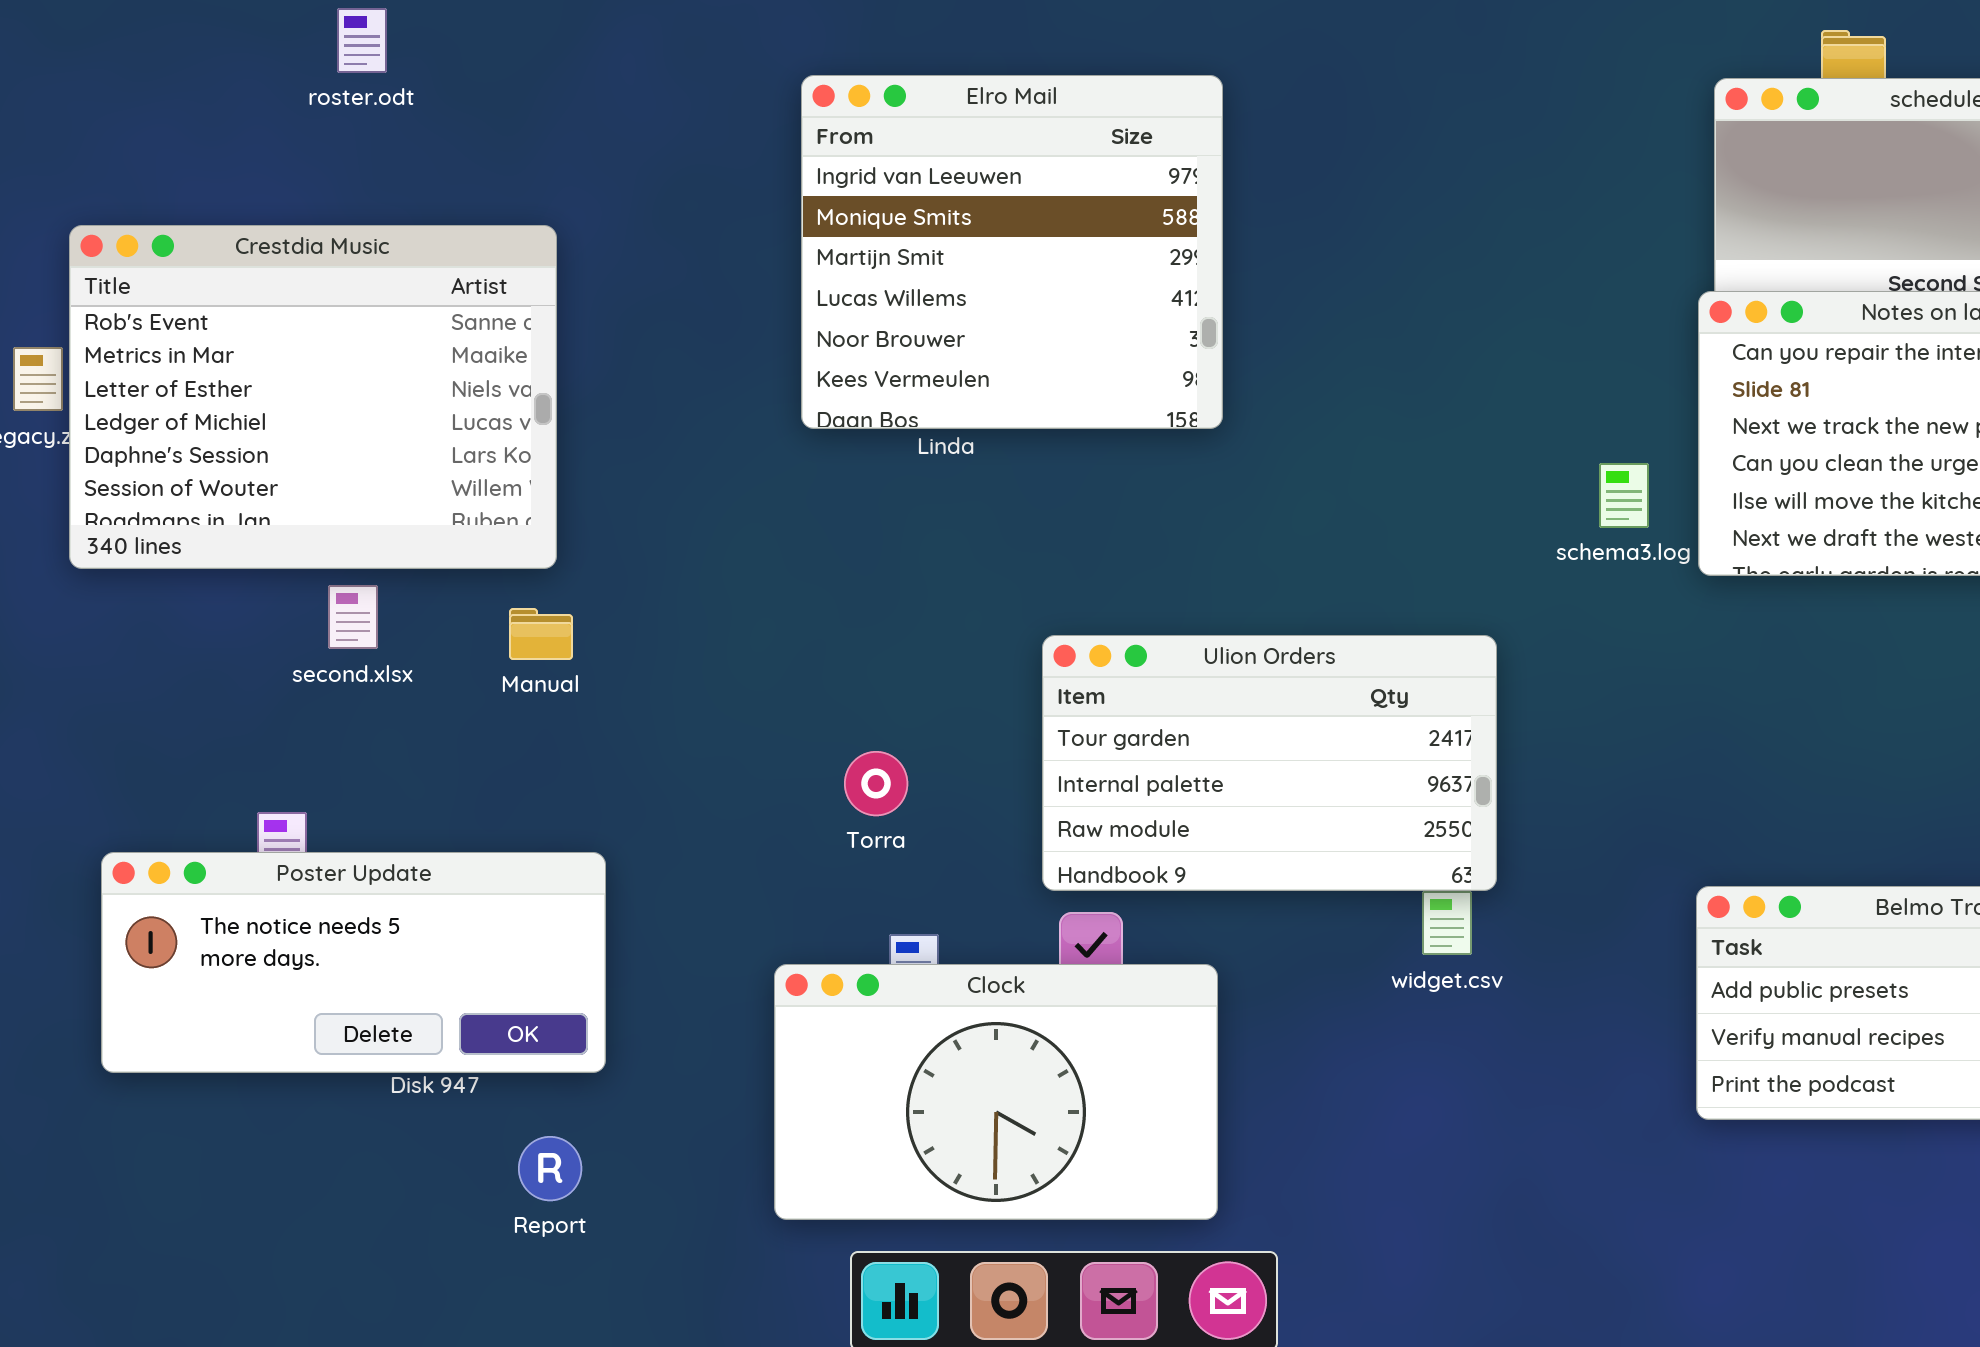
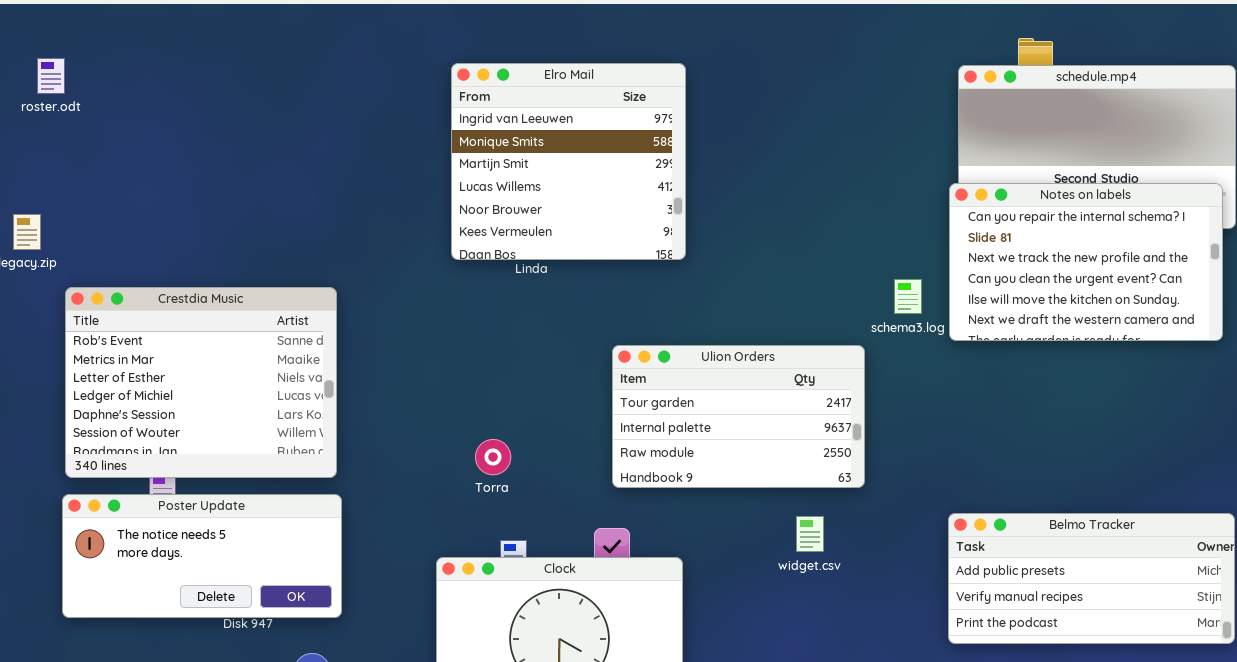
roster.odt: [337,8,387,73] -> [37,58,65,94], moved
Crestdia Music: [69,225,557,569] -> [65,287,337,478], moved
Ulion Orders: [1042,635,1497,891] -> [612,345,865,488], moved

